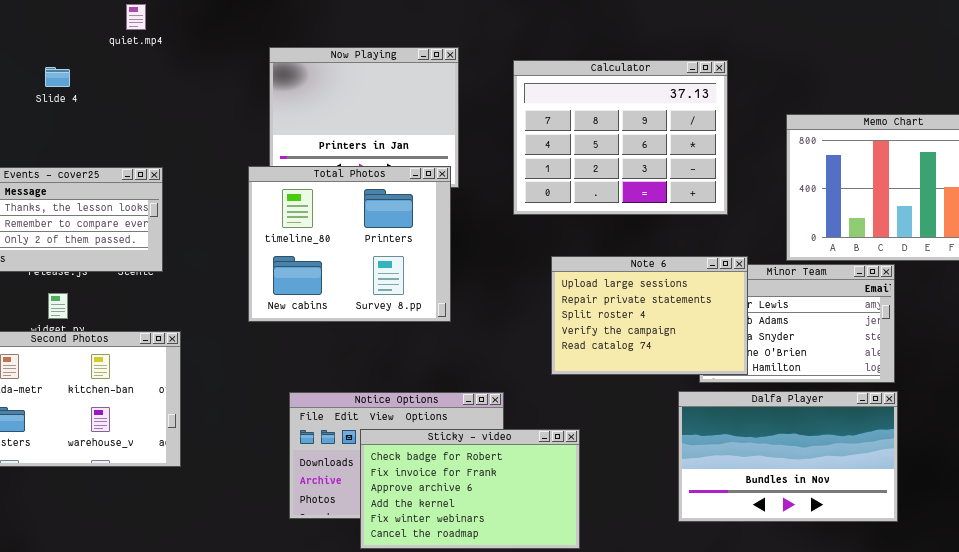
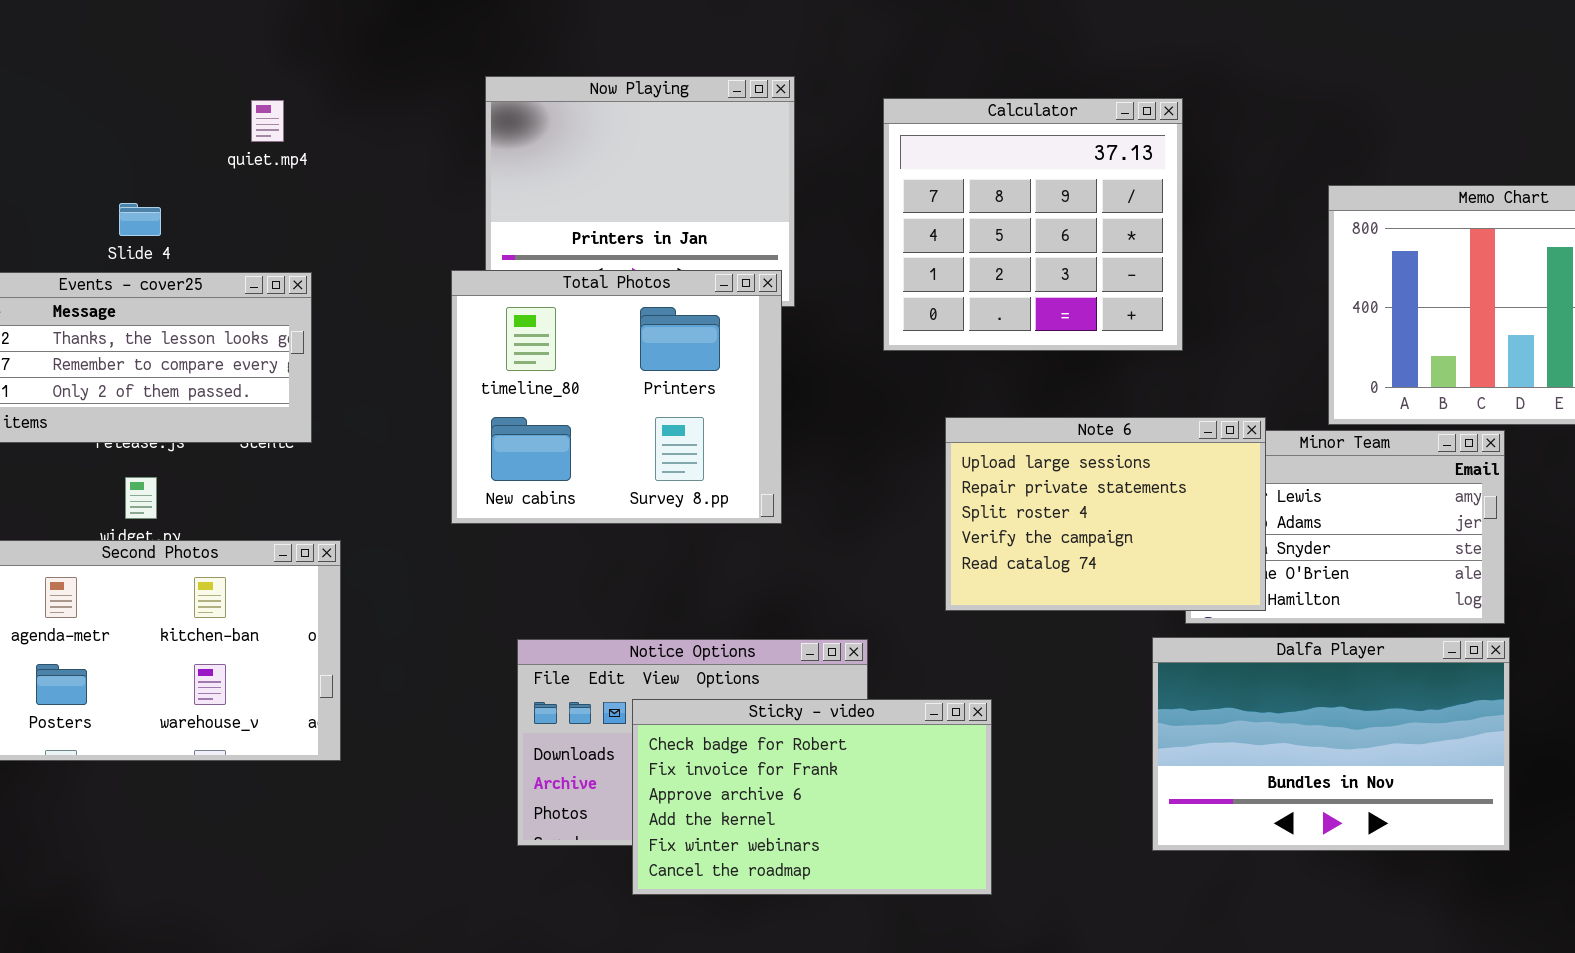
quiet.mp4: [126,4,146,30] -> [251,100,284,142], moved
Calculator: [513,60,728,215] -> [883,98,1183,351], resized
Slide 4: [45,67,70,87] -> [119,203,161,236], moved

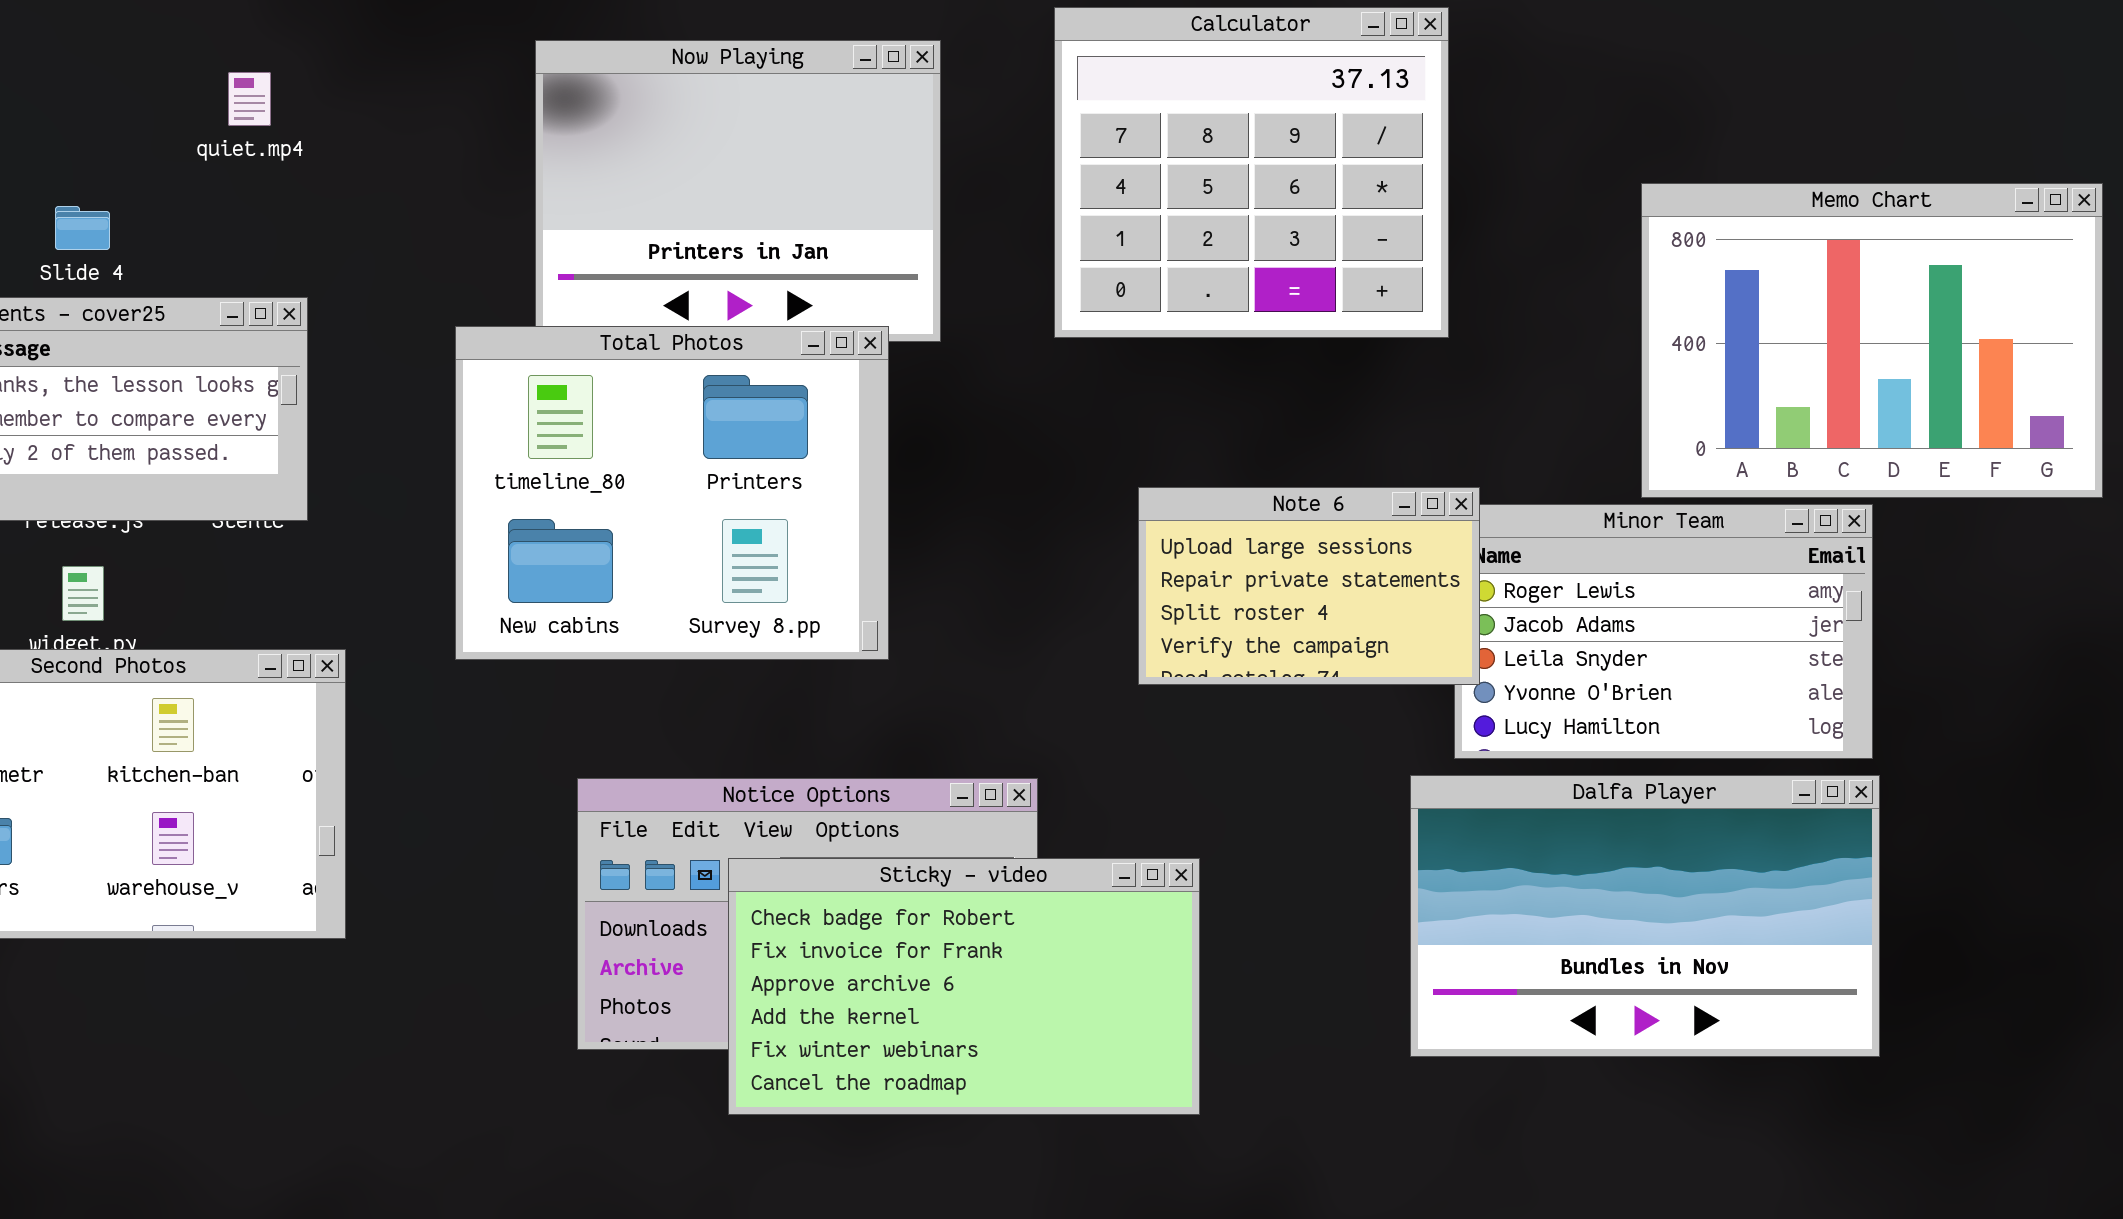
Calculator: [883,98,1183,351] -> [1054,7,1449,338], moved
Total Photos: [451,270,782,524] -> [455,326,889,660], moved
Note 6: [945,417,1266,611] -> [1138,487,1480,685], resized

